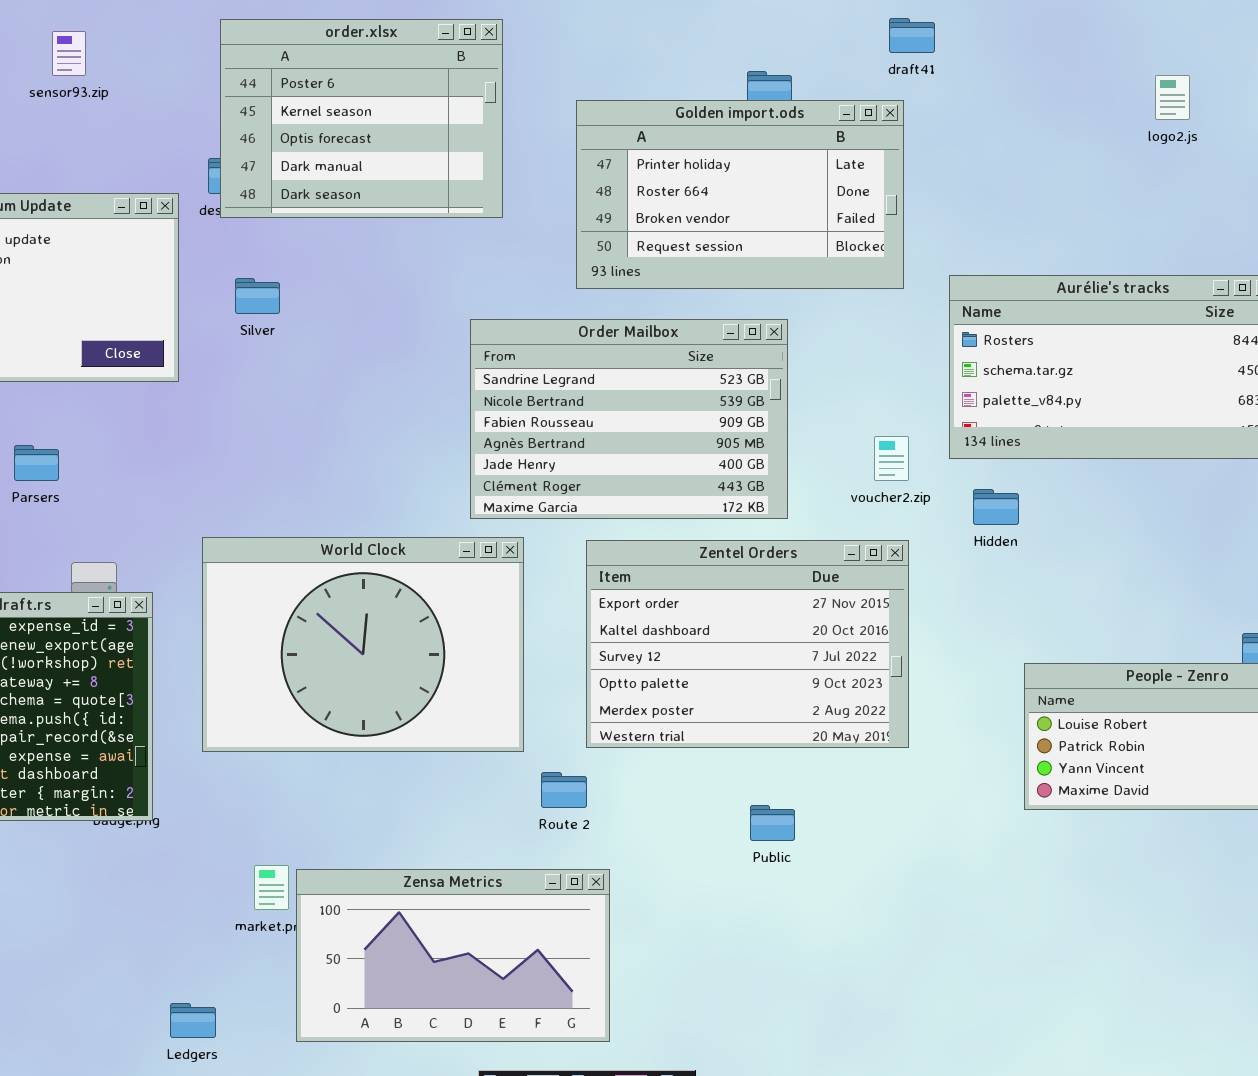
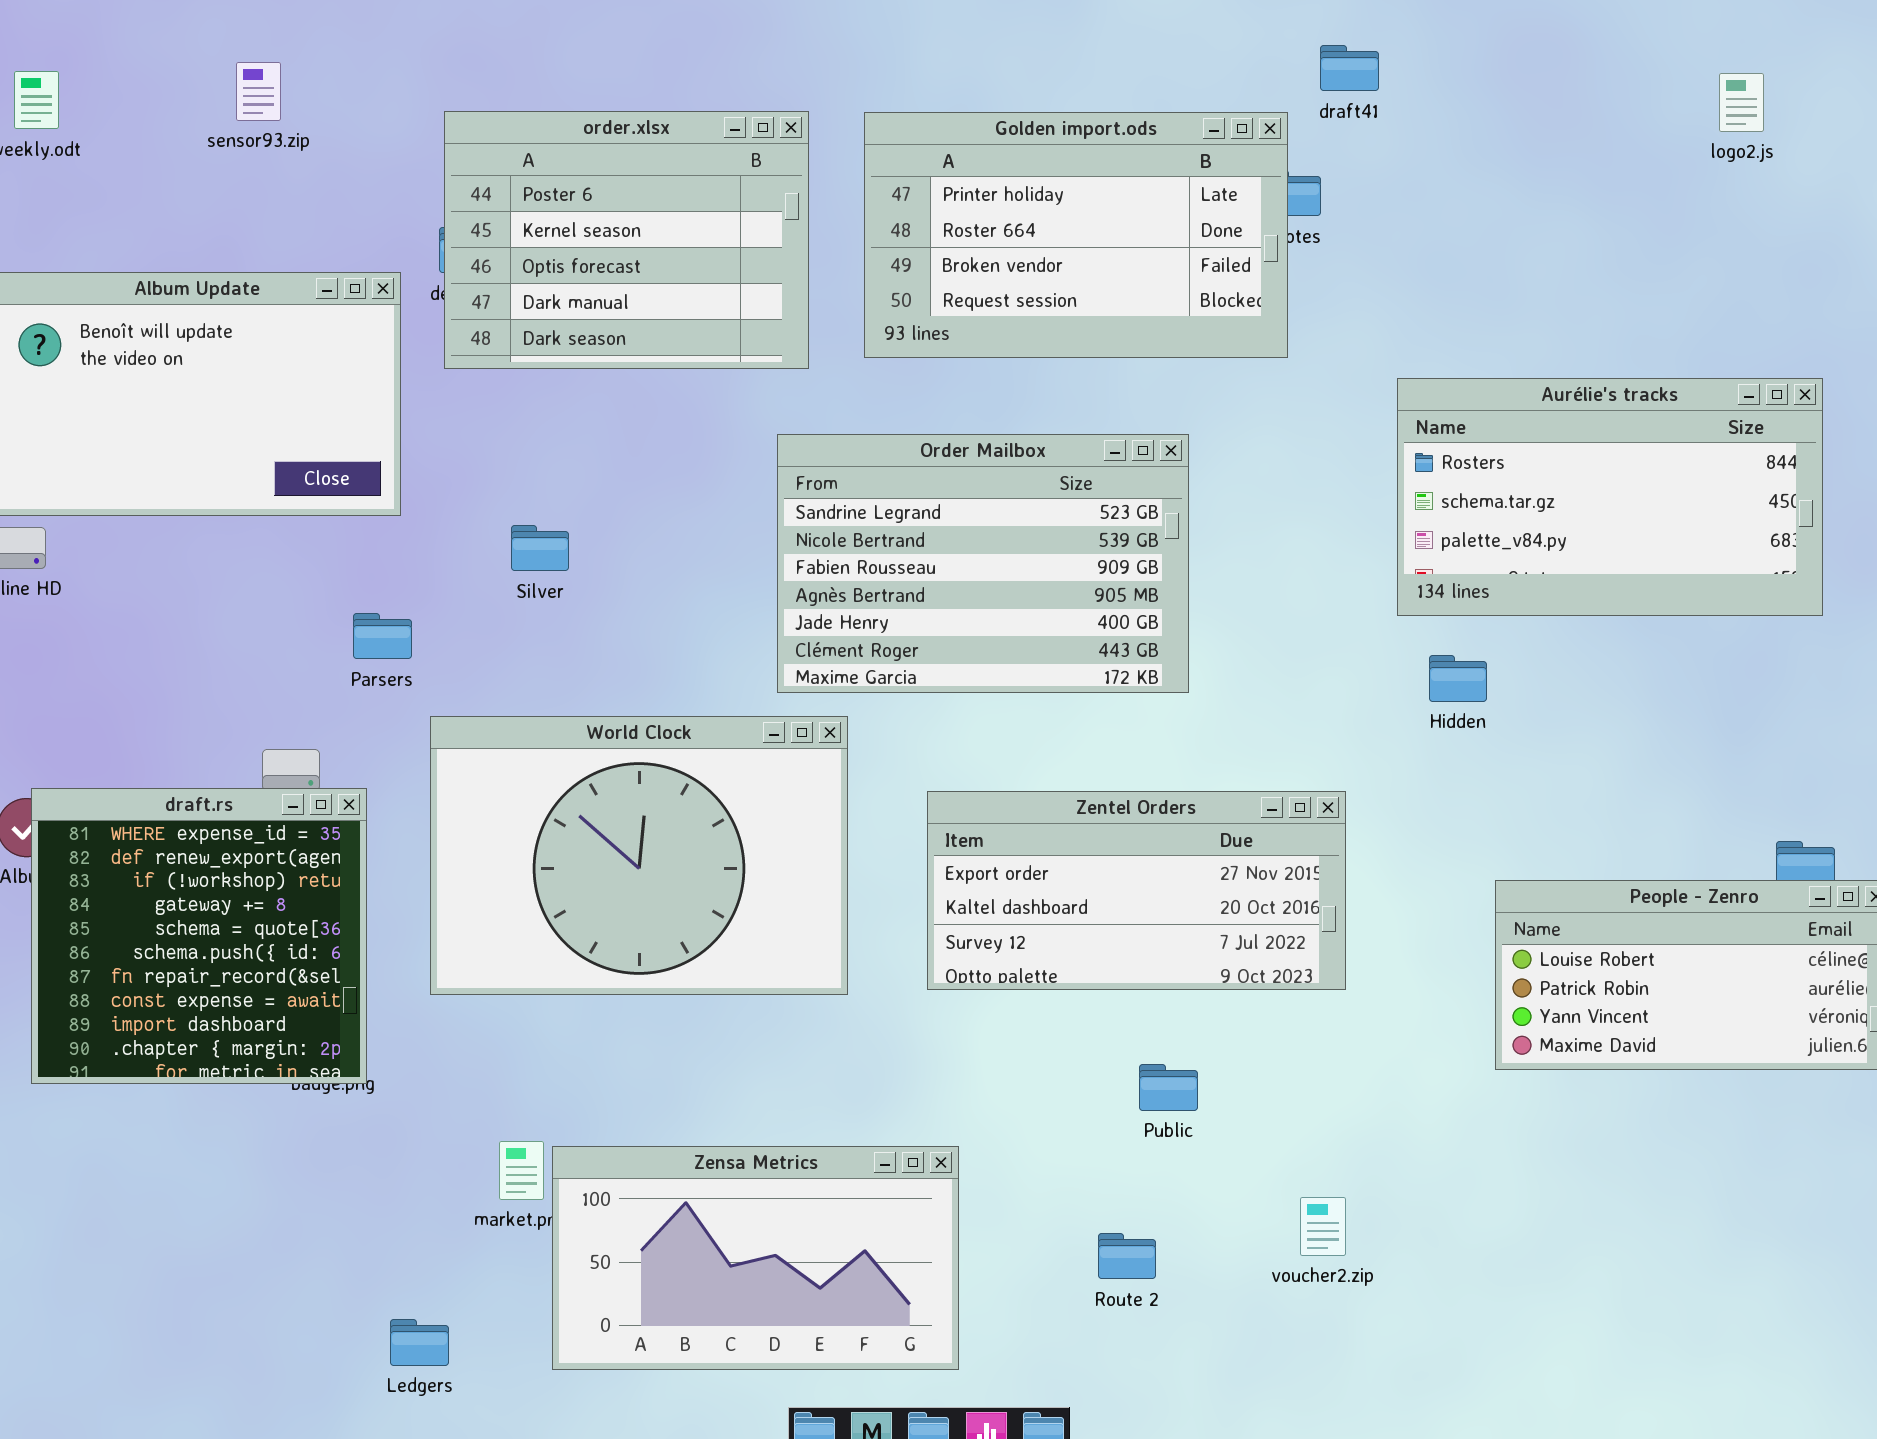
order.xlsx: [220,19,503,218] -> [444,111,809,369], moved
logo2.js: [1155,75,1190,120] -> [1719,73,1764,132], moved
Golden import.ods: [576,100,904,289] -> [864,112,1288,358], moved
Silver: [235,278,280,314] -> [511,525,569,571], moved
voucher2.zip: [874,436,909,481] -> [1300,1197,1346,1256], moved
Parsers: [14,445,59,481] -> [353,613,412,659], moved
Zentel Orders: [586,540,909,748] -> [927,791,1346,990], resized
Route 2: [541,772,587,808] -> [1098,1233,1156,1279], moved

